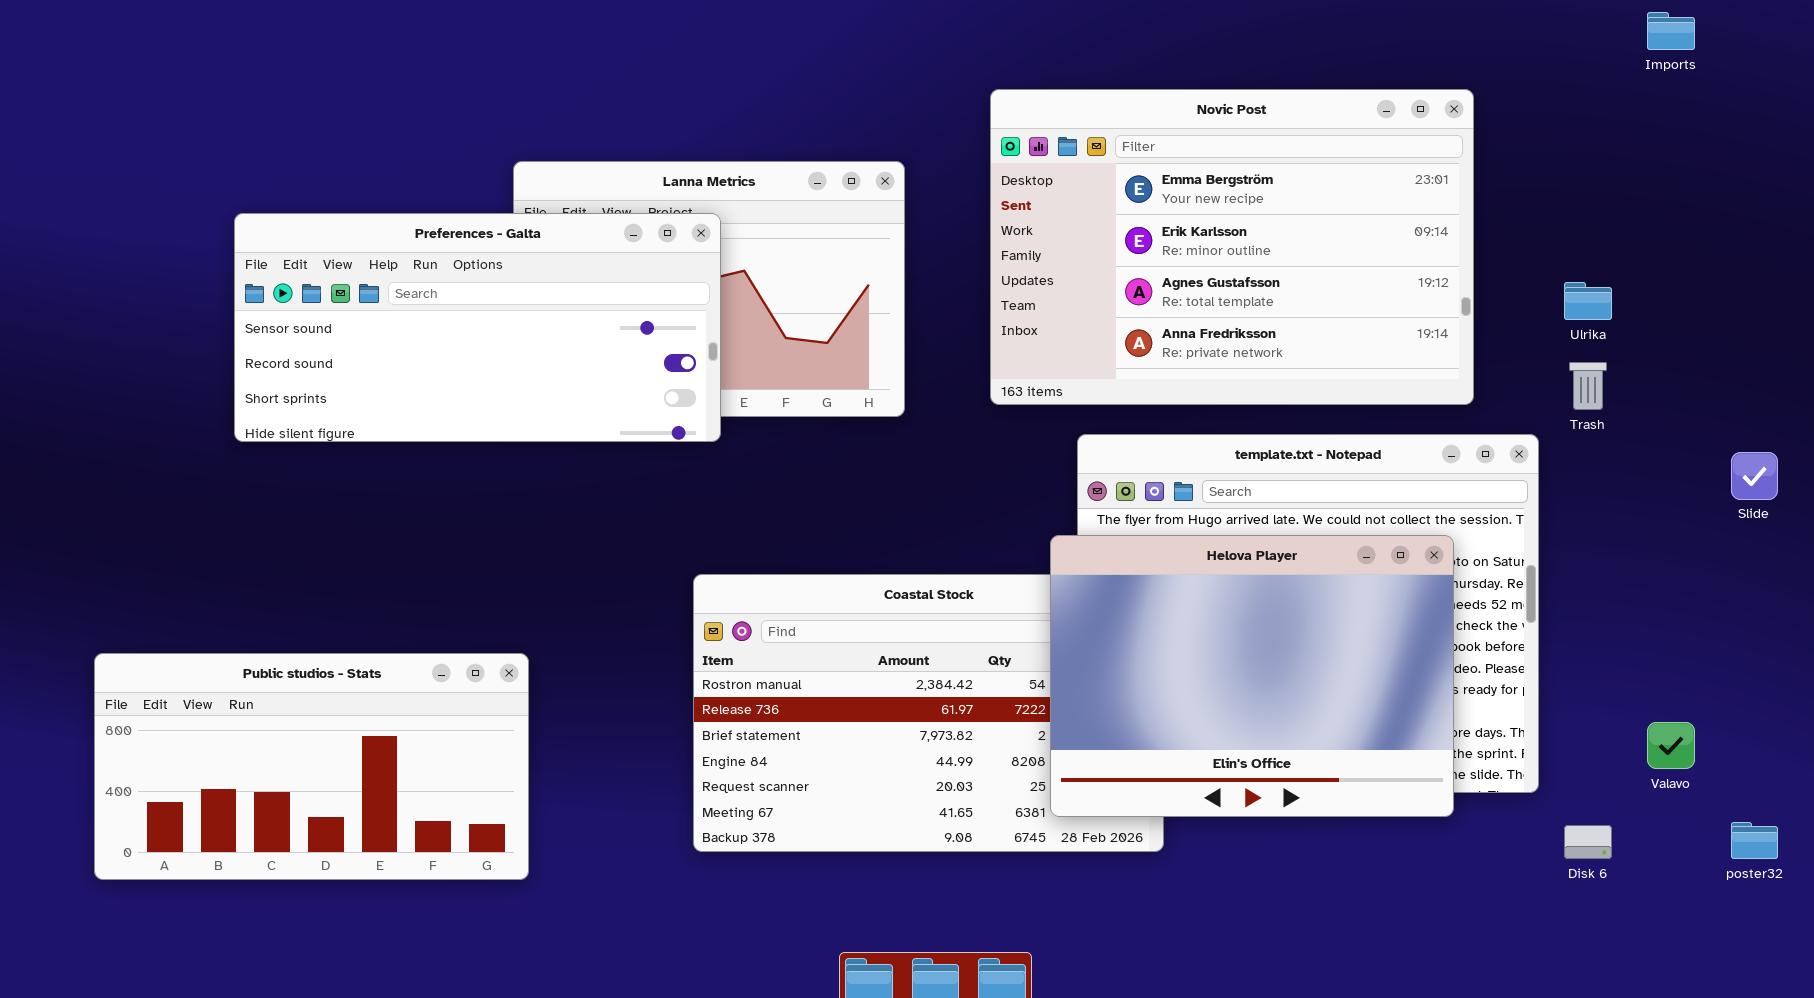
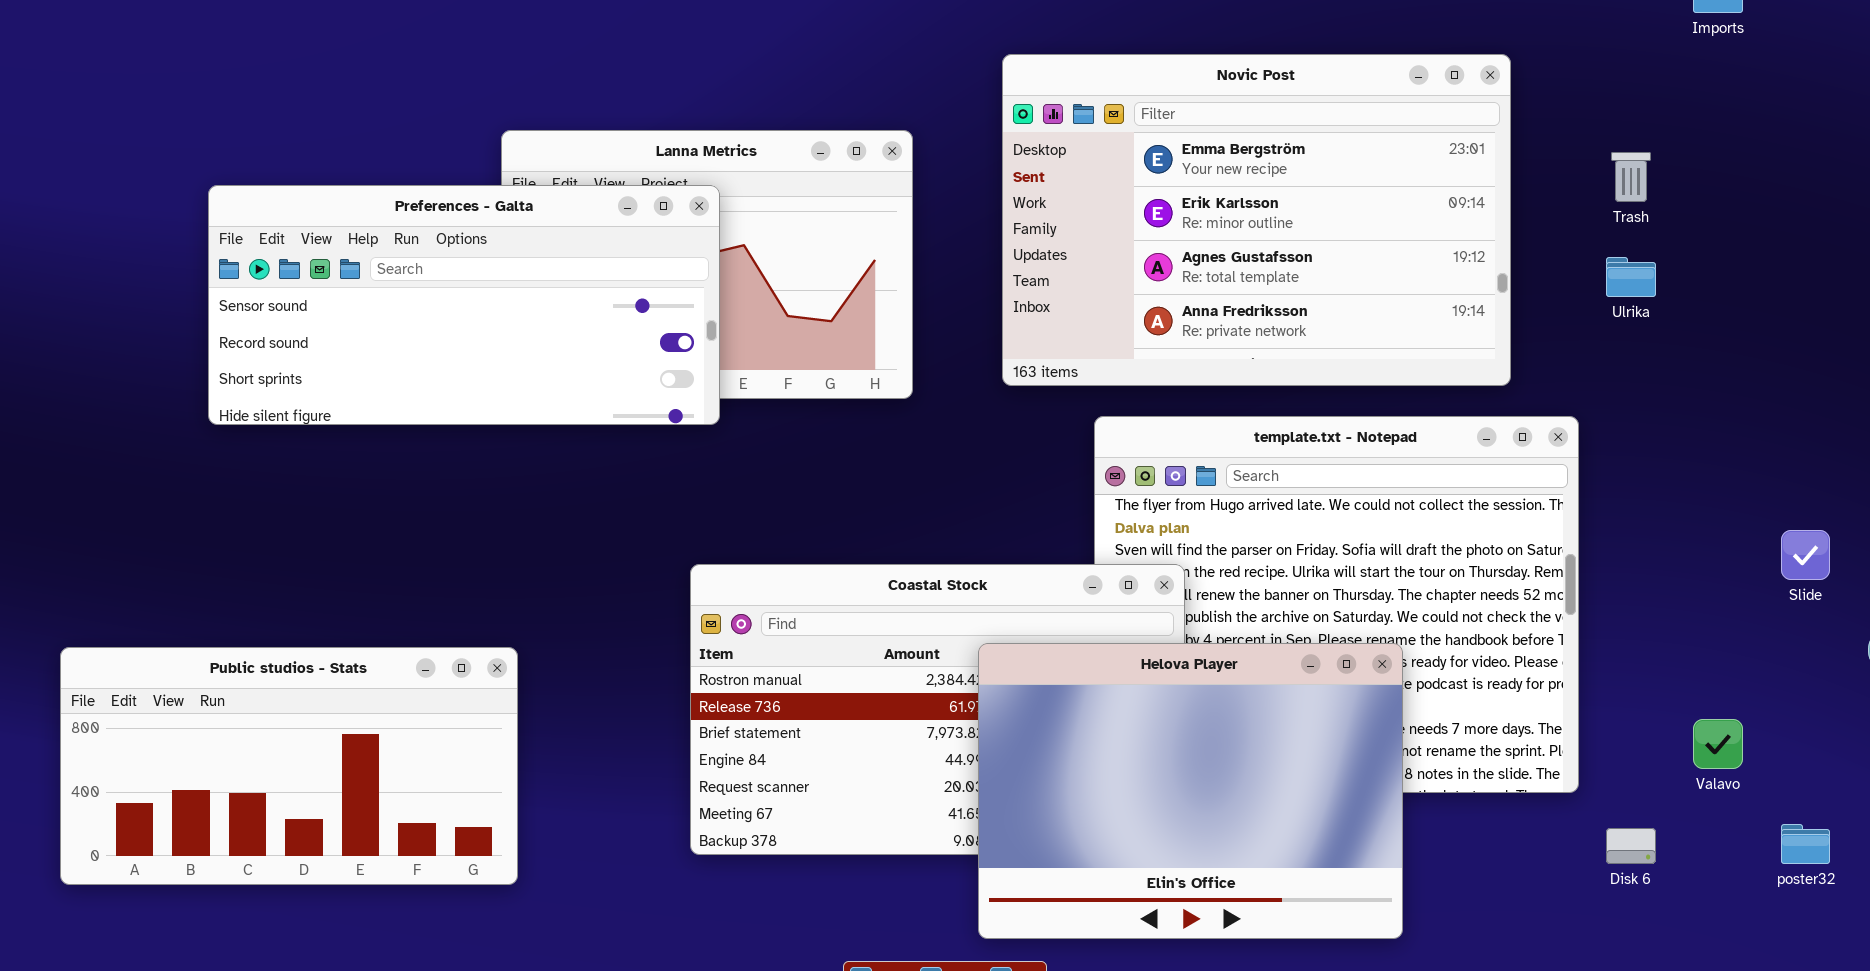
Trash: [1569,362,1607,410] -> [1611,152,1651,202], moved
Slide: [1731,452,1778,500] -> [1781,530,1830,580], moved
Helova Player: [1050,535,1454,817] -> [978,643,1403,939], moved

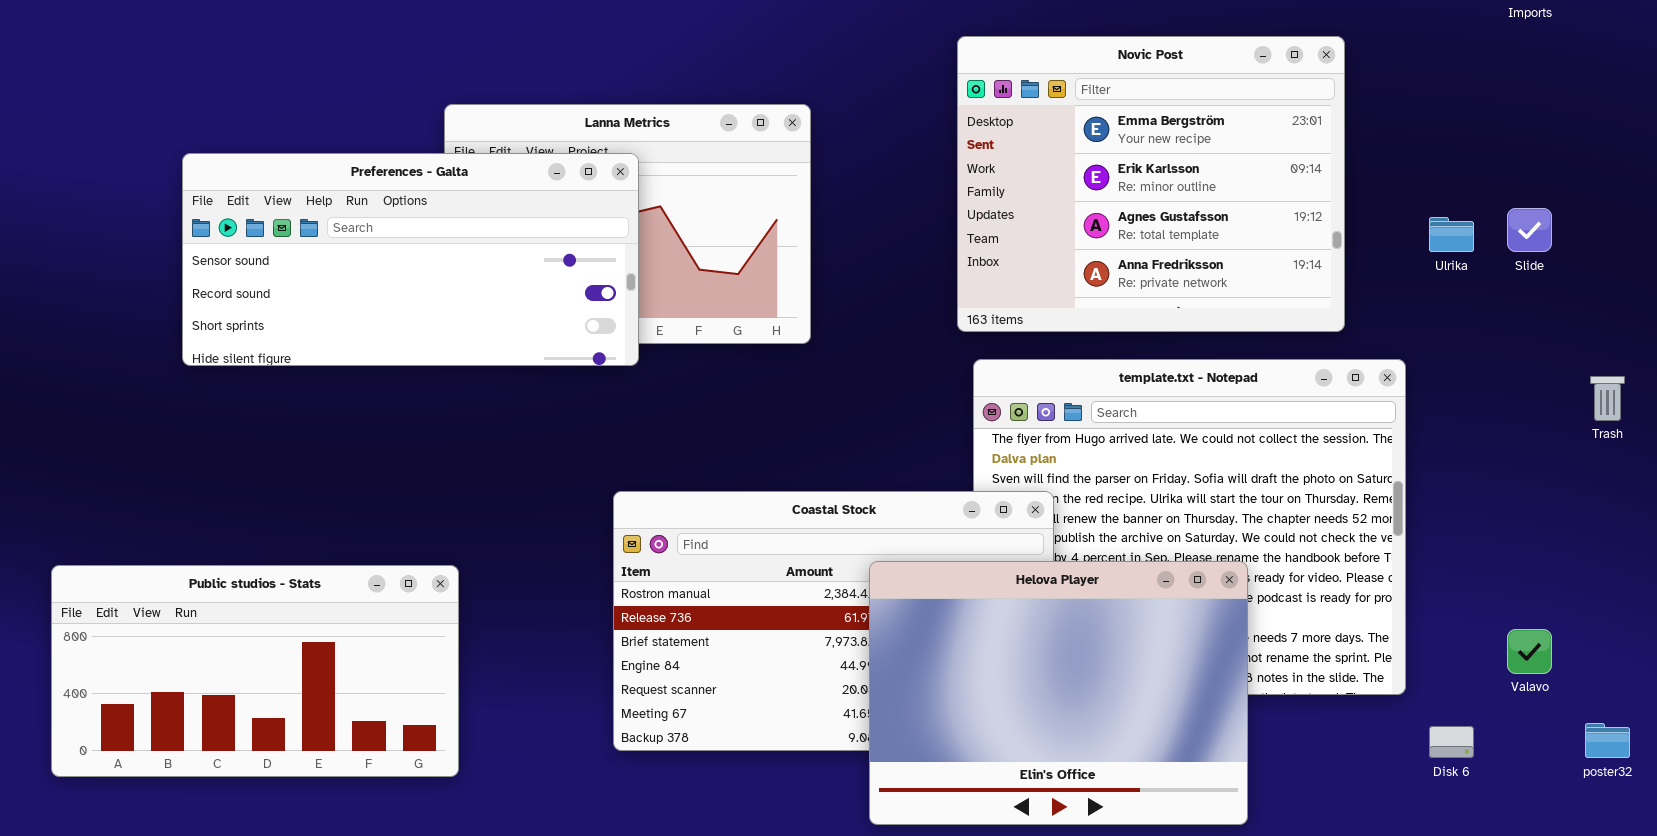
Novic Post: [1002,54,1511,386] -> [957,36,1345,332], resized
Trash: [1611,152,1651,202] -> [1590,376,1625,421], moved
Slide: [1781,530,1830,580] -> [1507,208,1552,252], moved

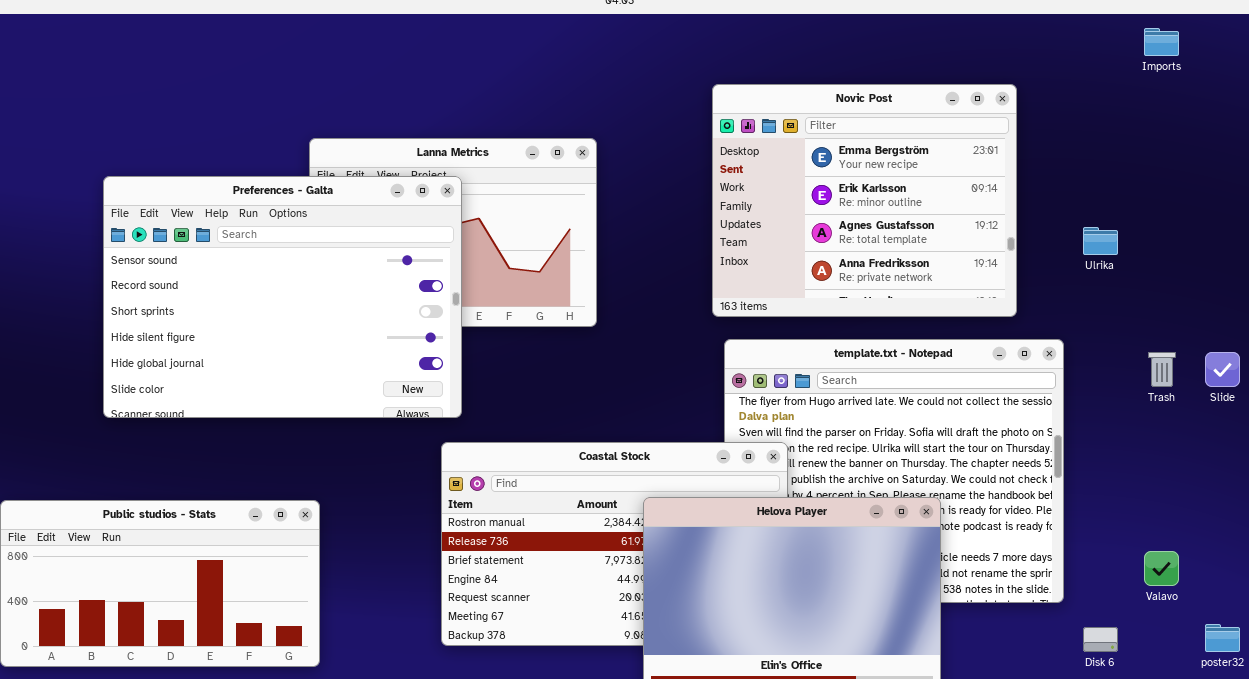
Preferences - Galta: [182,153,639,366] -> [103,176,462,418], resized
Slide: [1507,208,1552,252] -> [1205,352,1240,387], moved
Trash: [1590,376,1625,421] -> [1148,352,1176,387], moved

